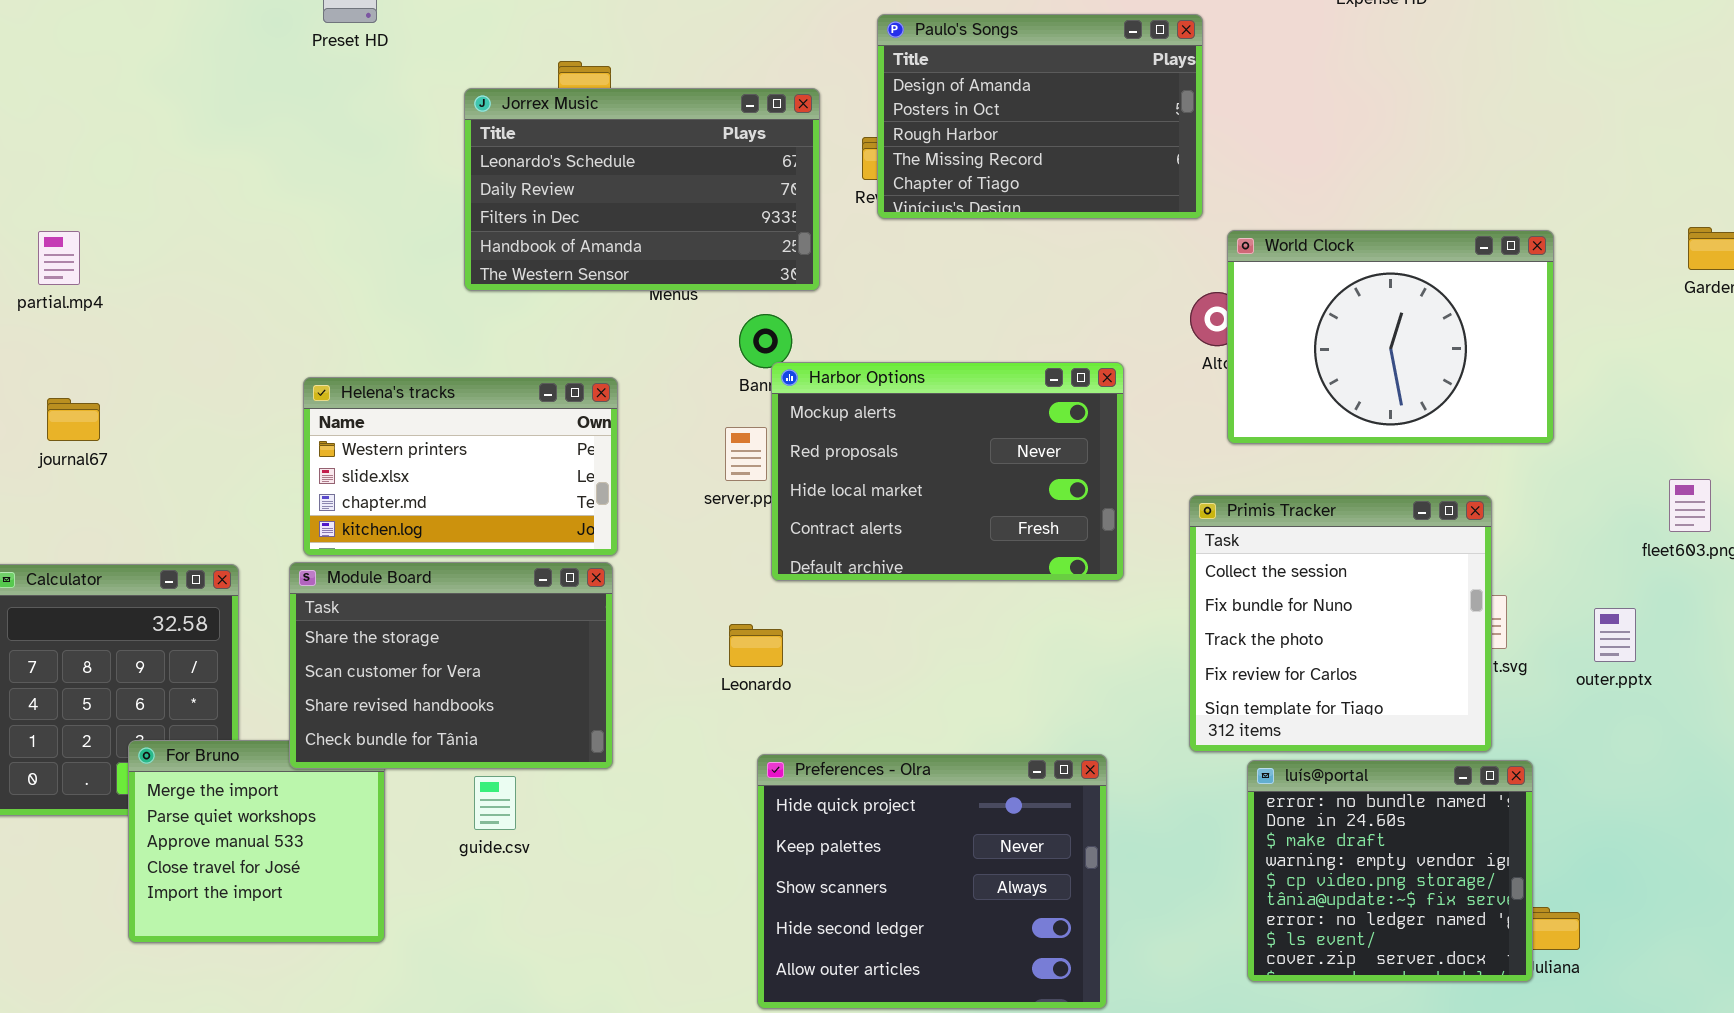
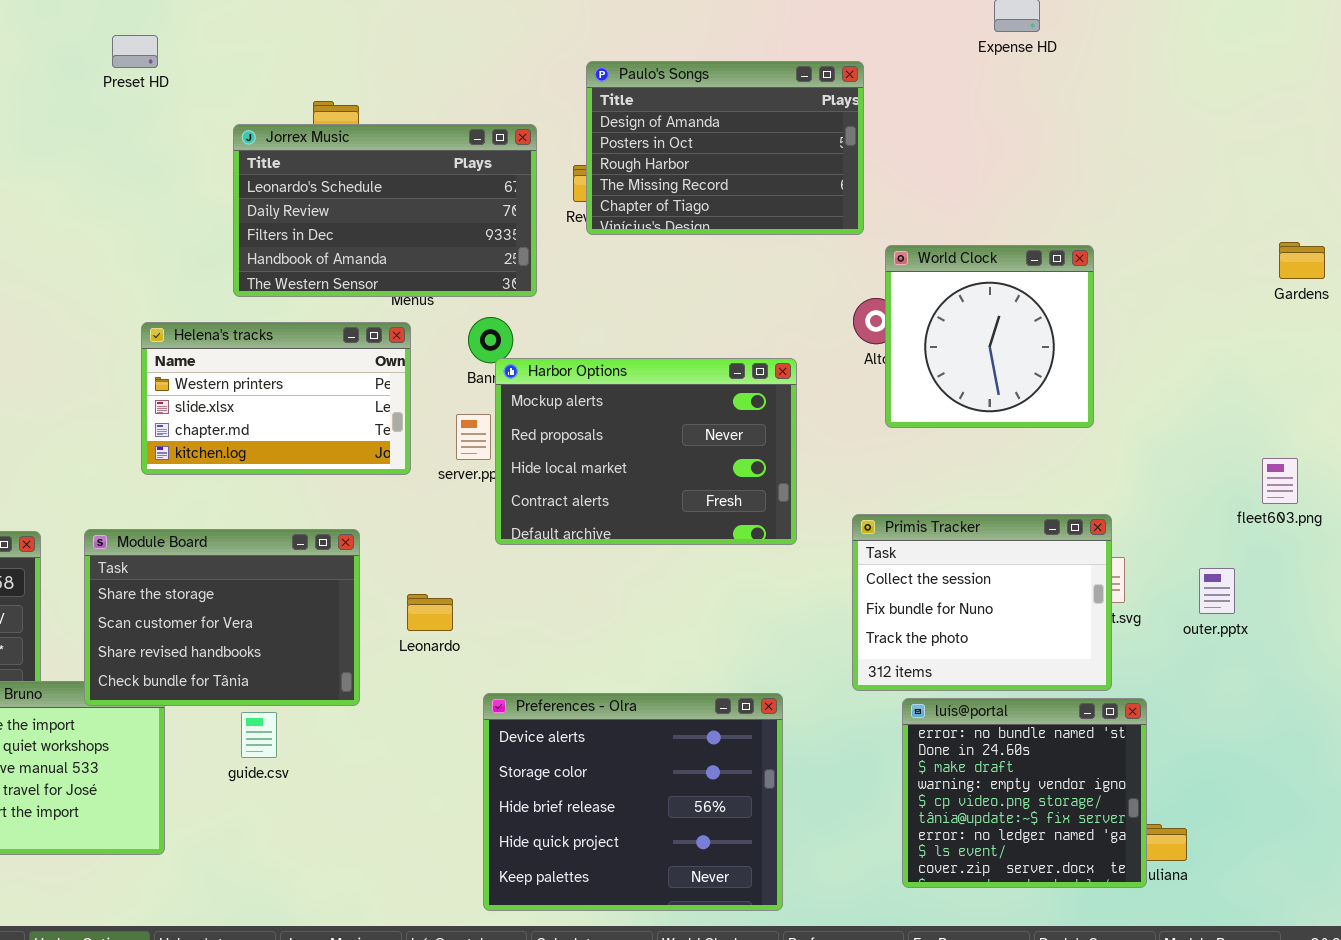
World Clock: [1227,230,1554,444] -> [885,245,1094,428], resized
Helena's tracks: [303,377,618,556] -> [141,322,411,475], moved
Primis Tracker: [1189,495,1492,752] -> [852,514,1112,691], resized
Leonardo: [729,624,783,667] -> [407,594,453,631], moved
Preferences - Olra: [757,754,1107,1009] -> [483,693,783,911], scrolled up 3 rows

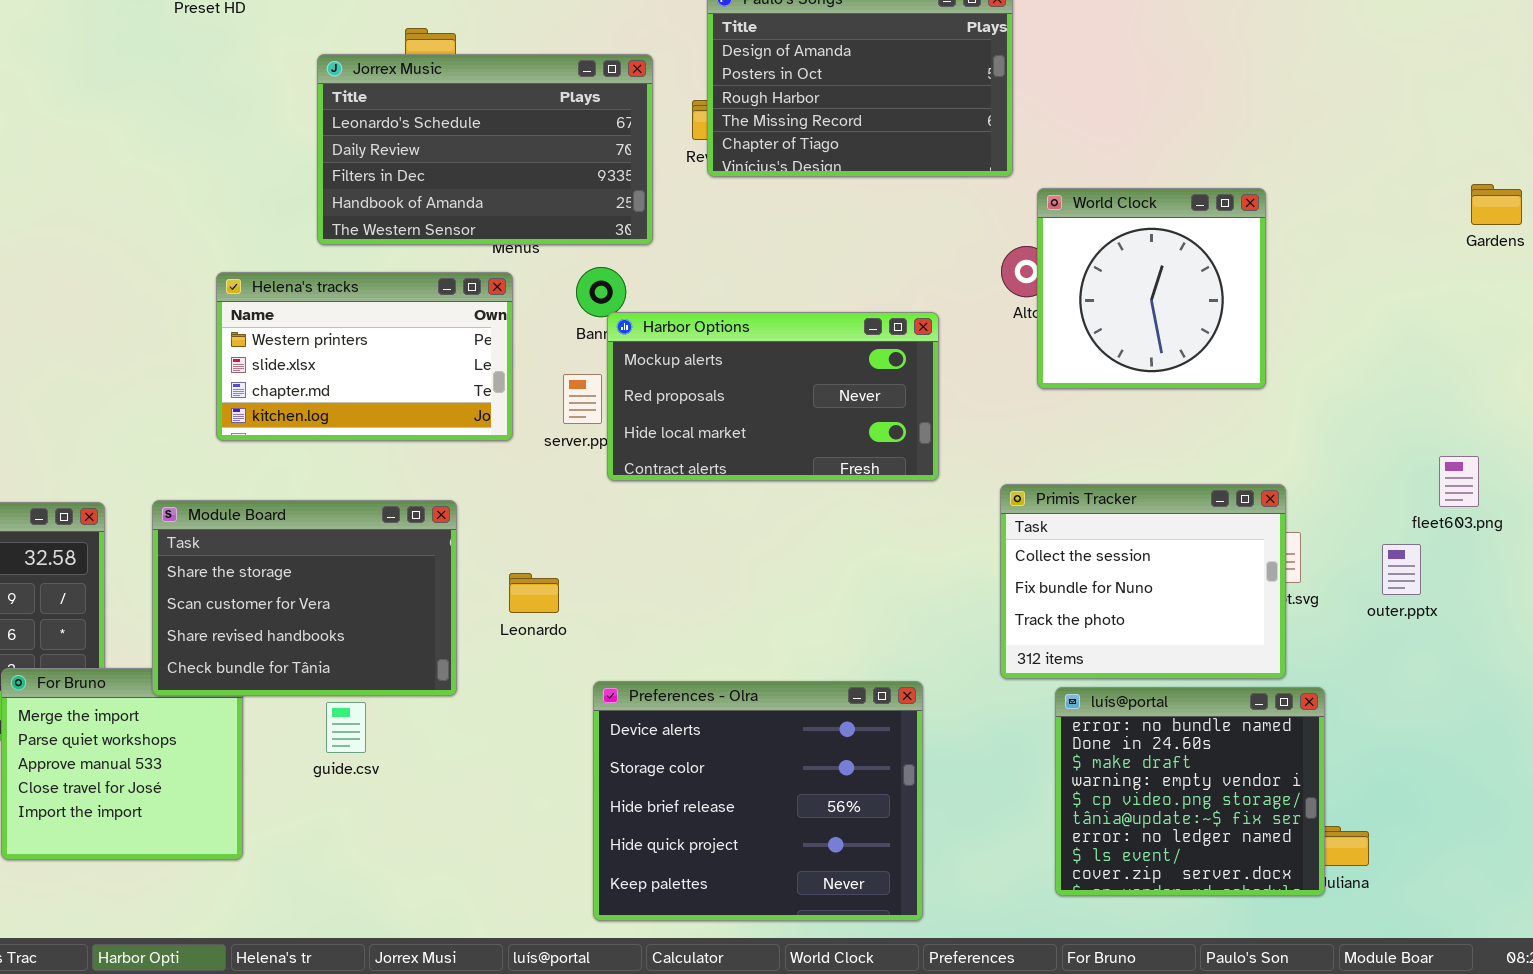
Harbor Options: [495,358,797,545] -> [607,312,939,481], resized
fleet603.png: [1262,458,1298,504] -> [1439,456,1479,507], moved

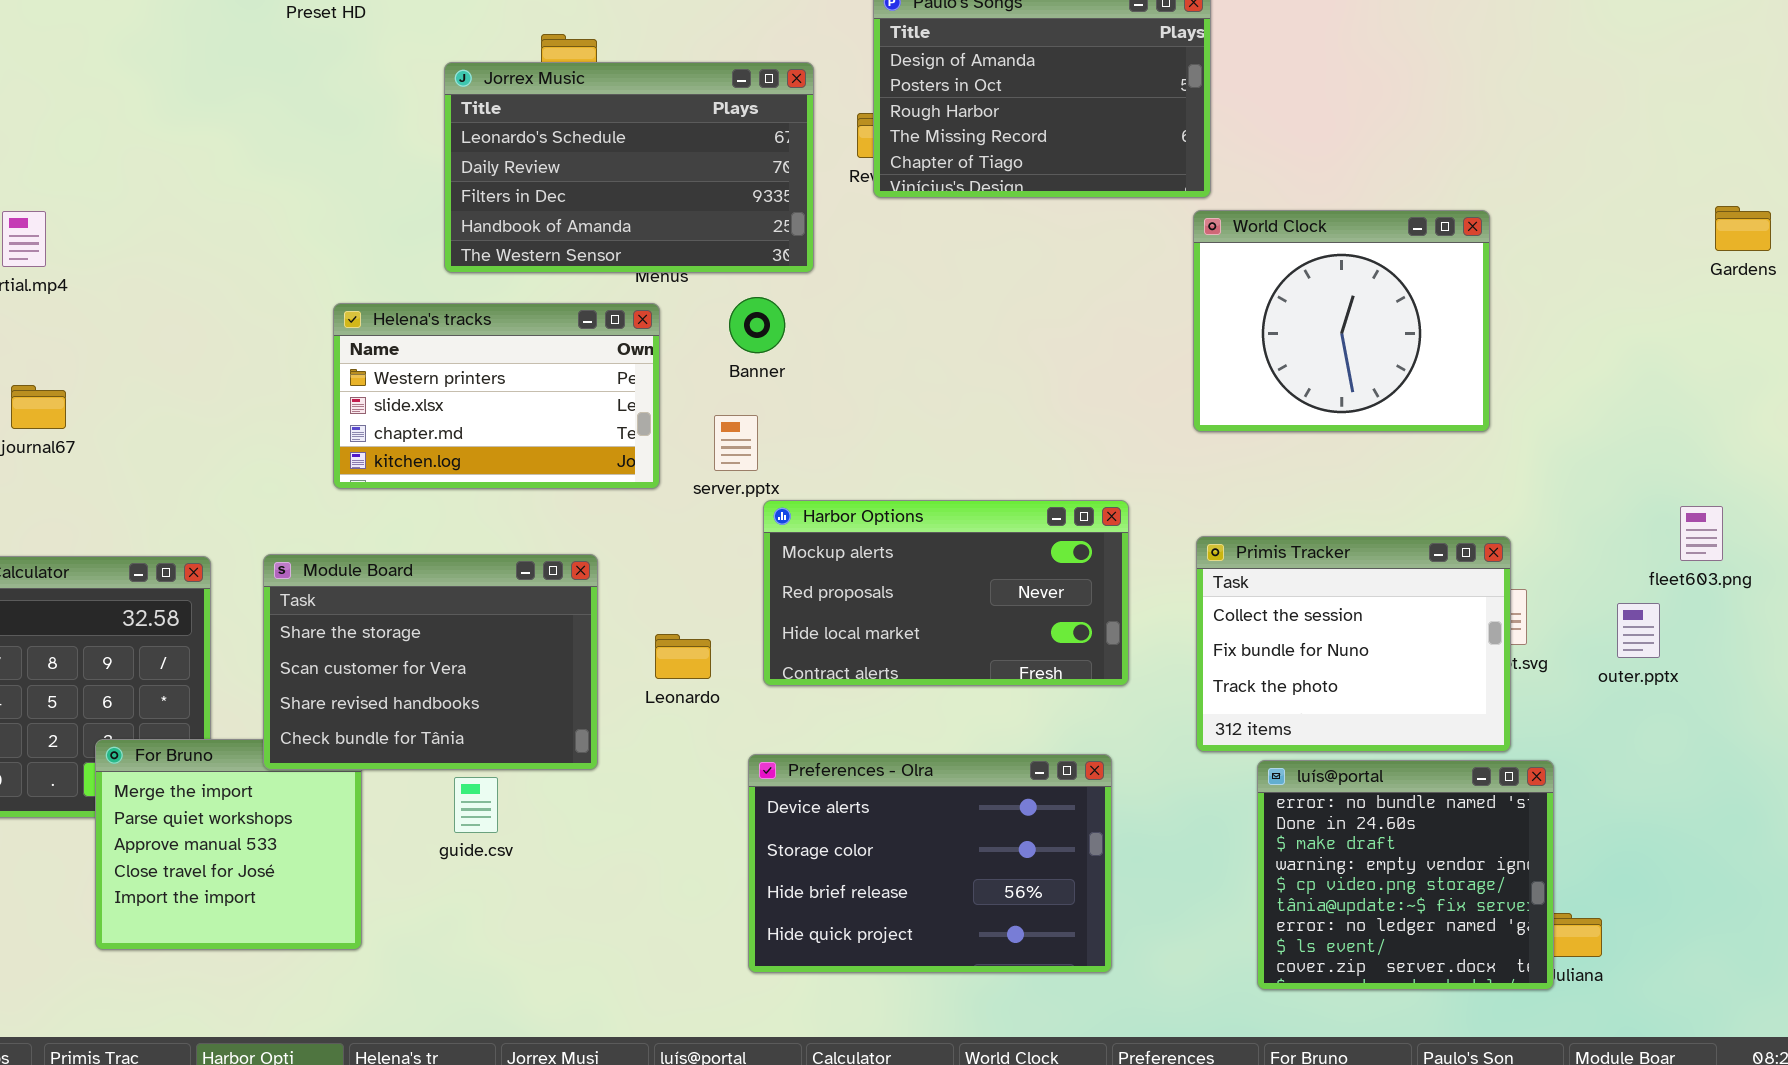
World Clock: [1037,188,1266,389] -> [1193,210,1490,432], resized
Harbor Options: [607,312,939,481] -> [763,500,1129,686], moved
Preferences - Olra: [593,681,923,921] -> [748,754,1112,973], resized

